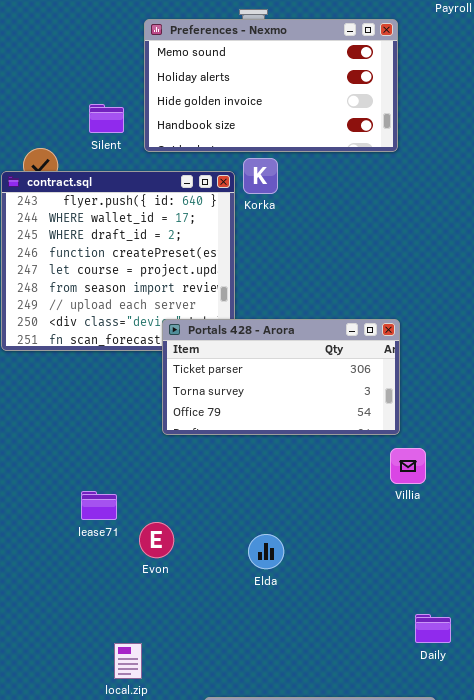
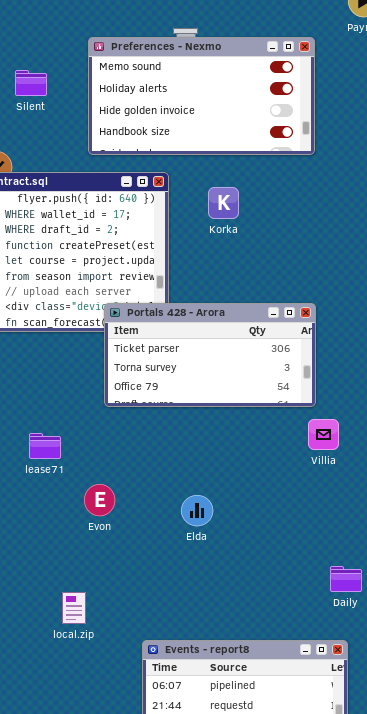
Silent: [89,104,124,133] -> [15,70,47,96], moved
Korka: [243,158,278,194] -> [208,187,239,219], moved
lease71: [81,491,117,520] -> [29,433,61,459], moved

